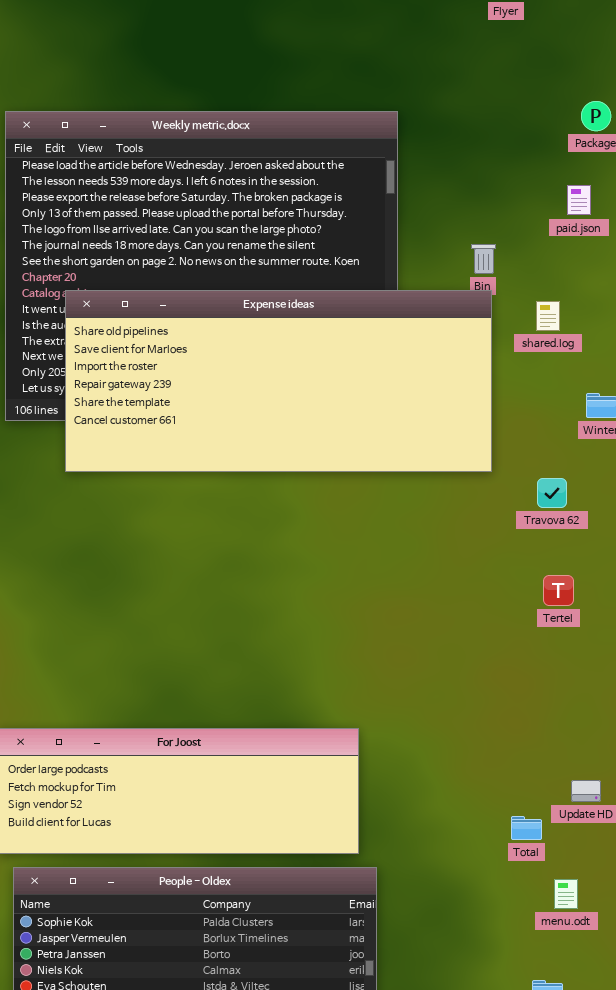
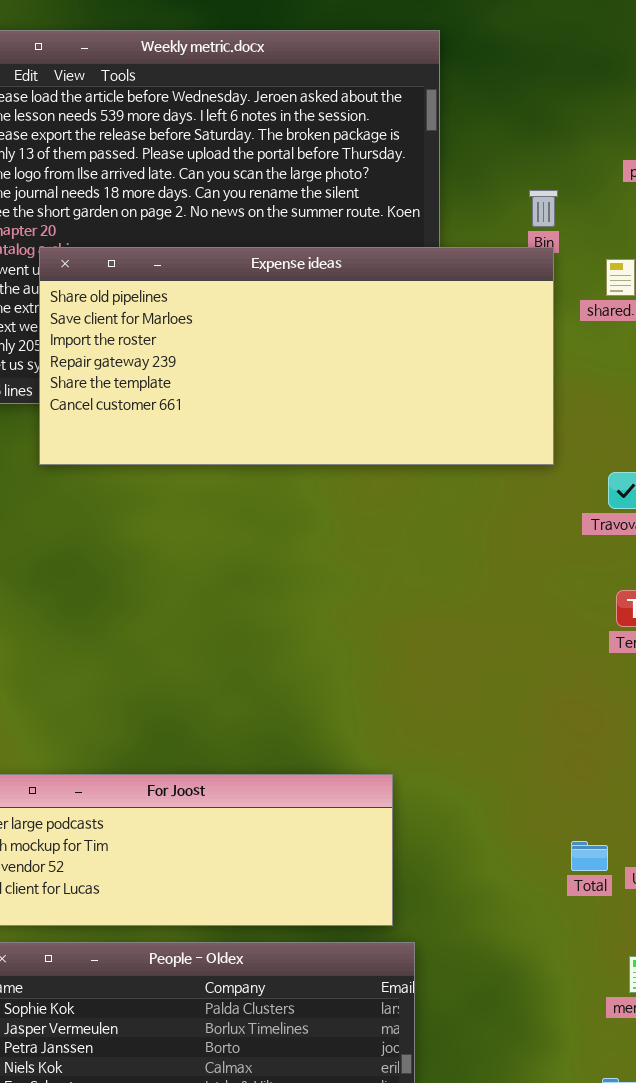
Total: [511,816,542,840] -> [571,841,608,871], moved

